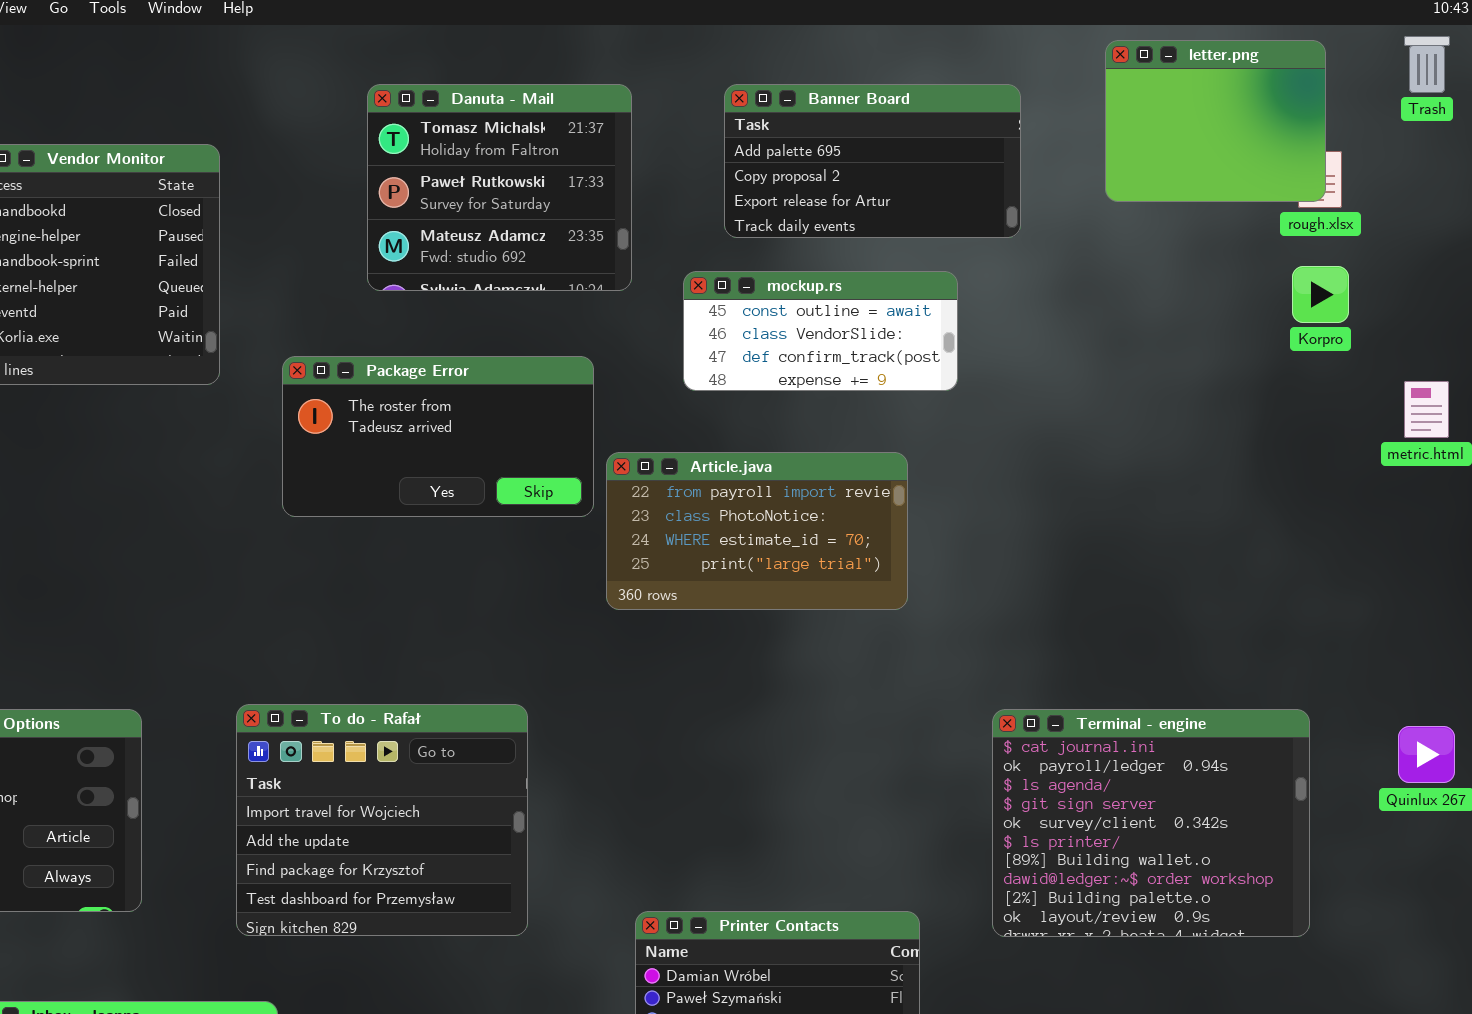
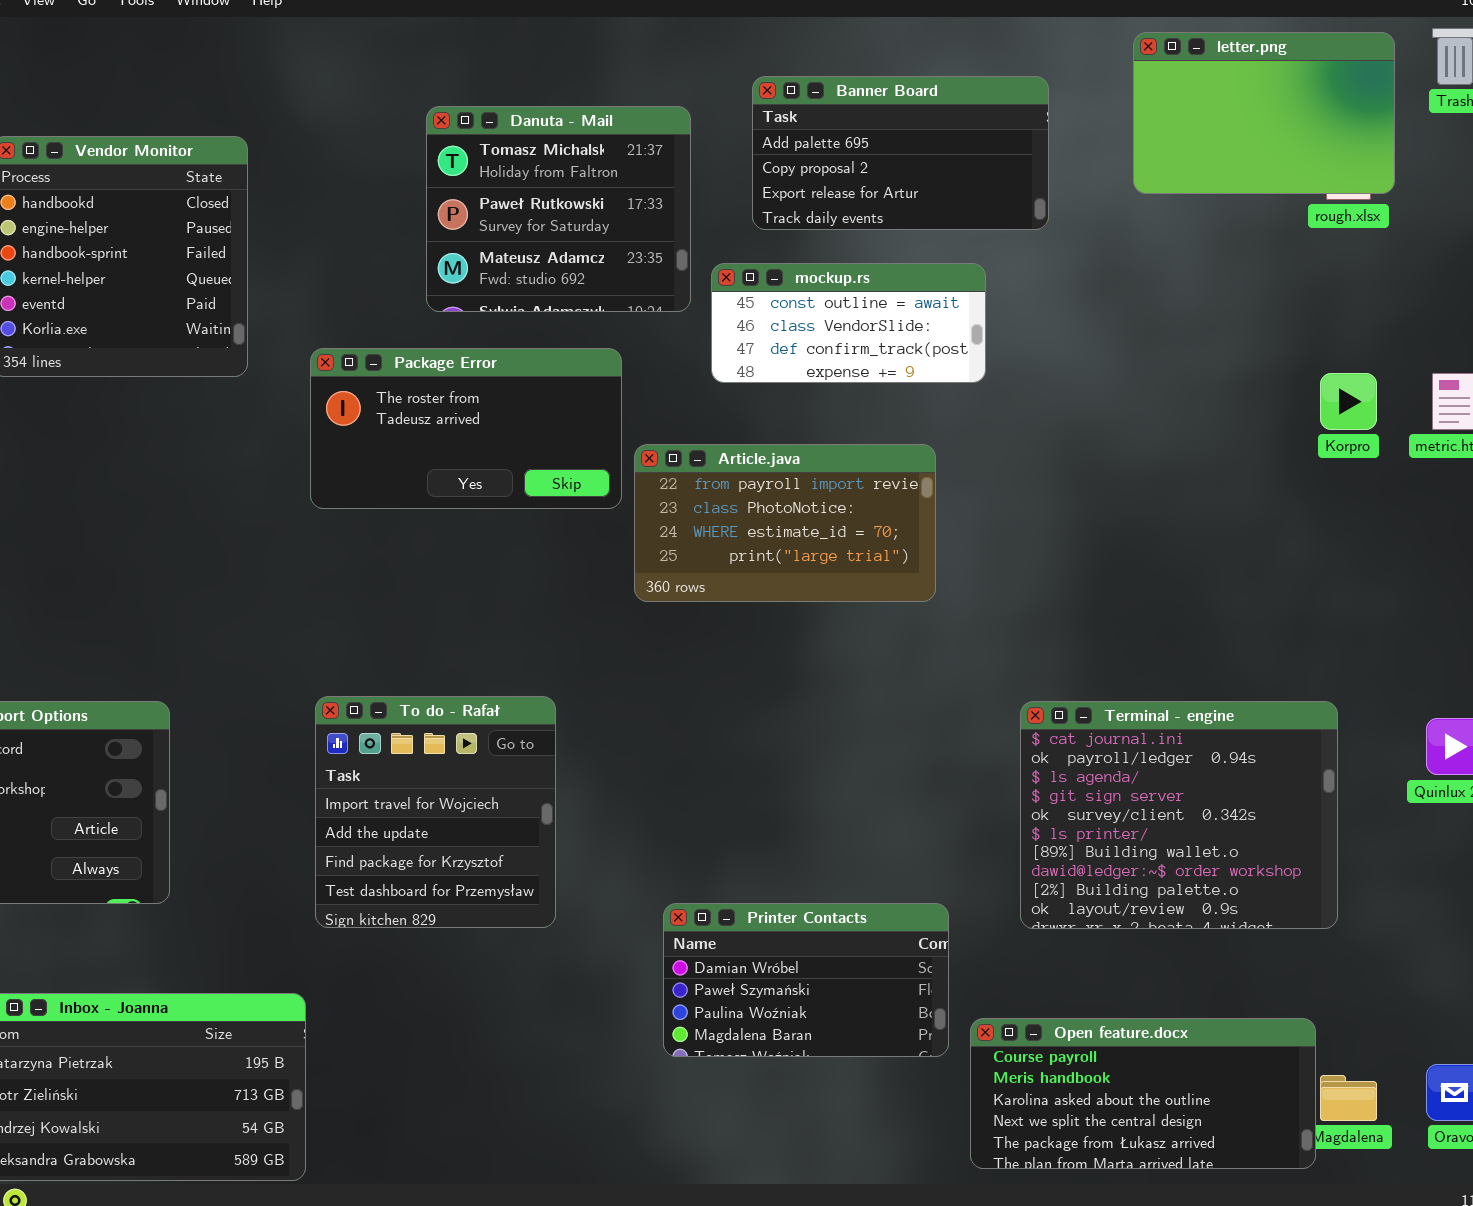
letter.png: [1105,40,1326,202] -> [1133,32,1395,194], resized
Danuta - Mail: [367,84,632,291] -> [426,106,691,312], moved
Korpro: [1292,266,1349,323] -> [1320,373,1377,430], moved
To do - Rafał: [236,704,528,936] -> [315,696,556,928], resized

